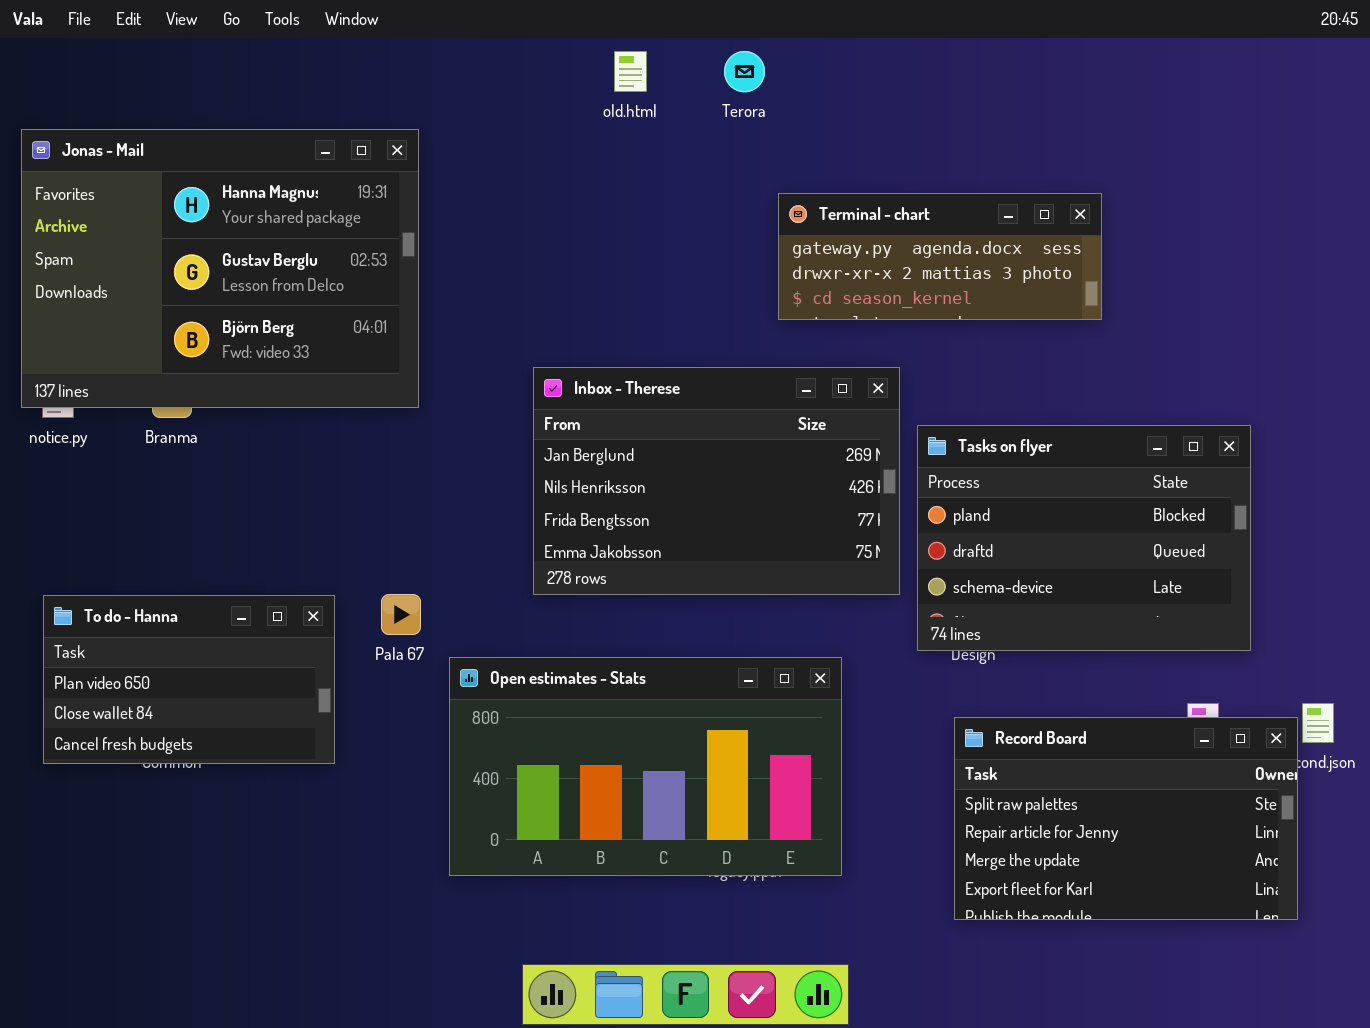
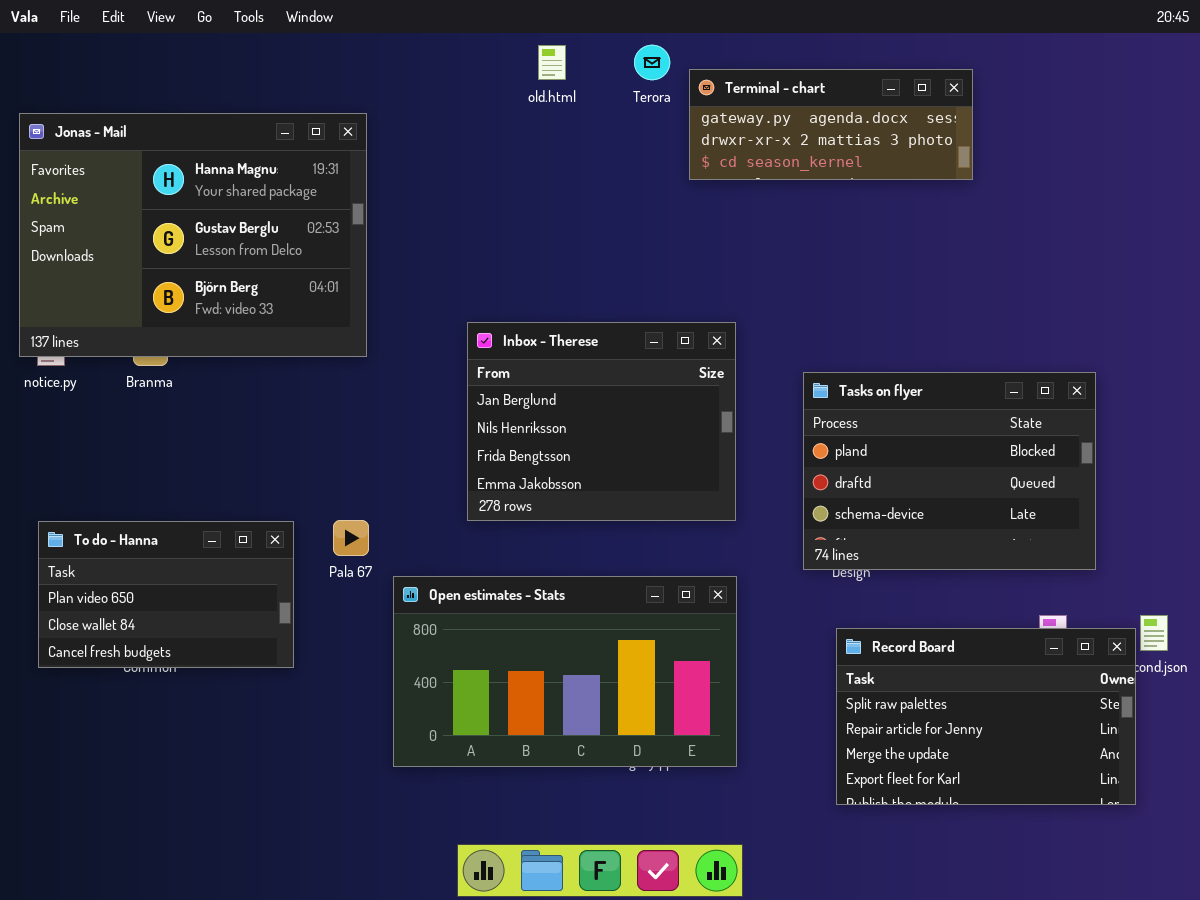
Terminal - chart: [778,193,1102,320] -> [689,69,973,180], moved
Inbox - Therese: [533,367,900,595] -> [467,322,736,521], resized

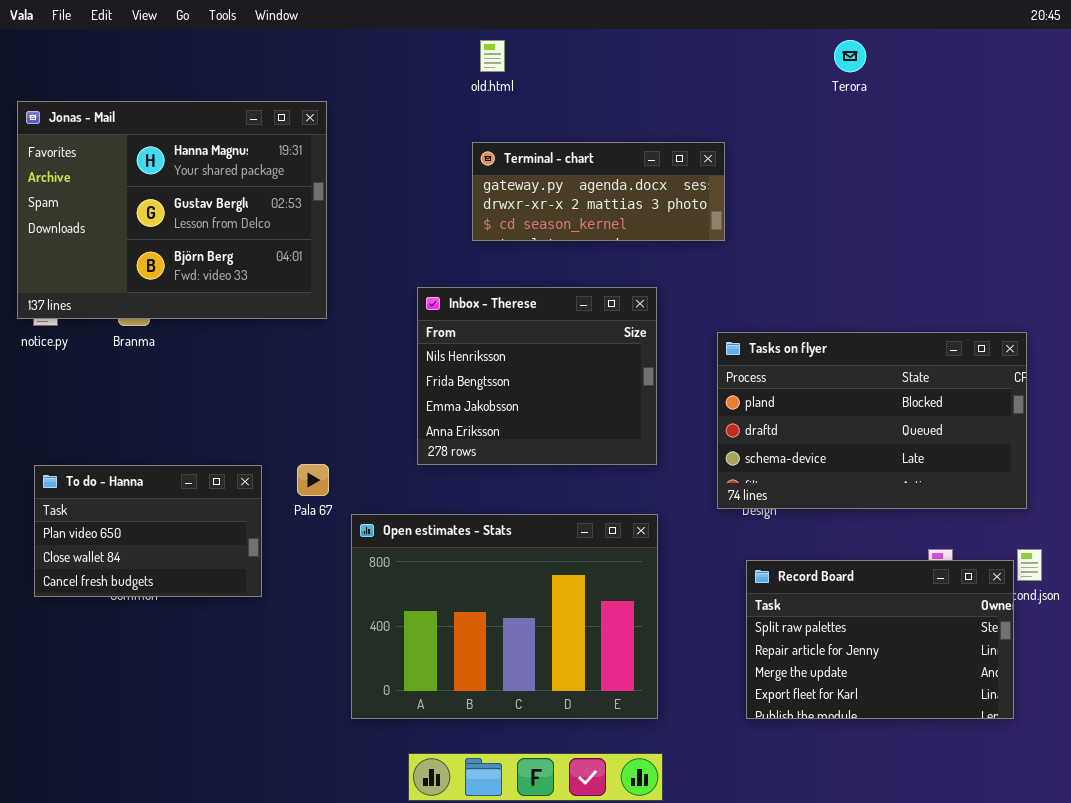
Terora: [634,45,670,80] -> [834,40,866,72], moved
Terminal - chart: [689,69,973,180] -> [472,142,725,241], moved
Inbox - Therese: [467,322,736,521] -> [417,287,657,465], scrolled down 1 row
Tasks on flyer: [803,372,1096,570] -> [717,332,1027,509], resized
Open estimates - Stats: [393,576,737,767] -> [351,514,658,719], resized

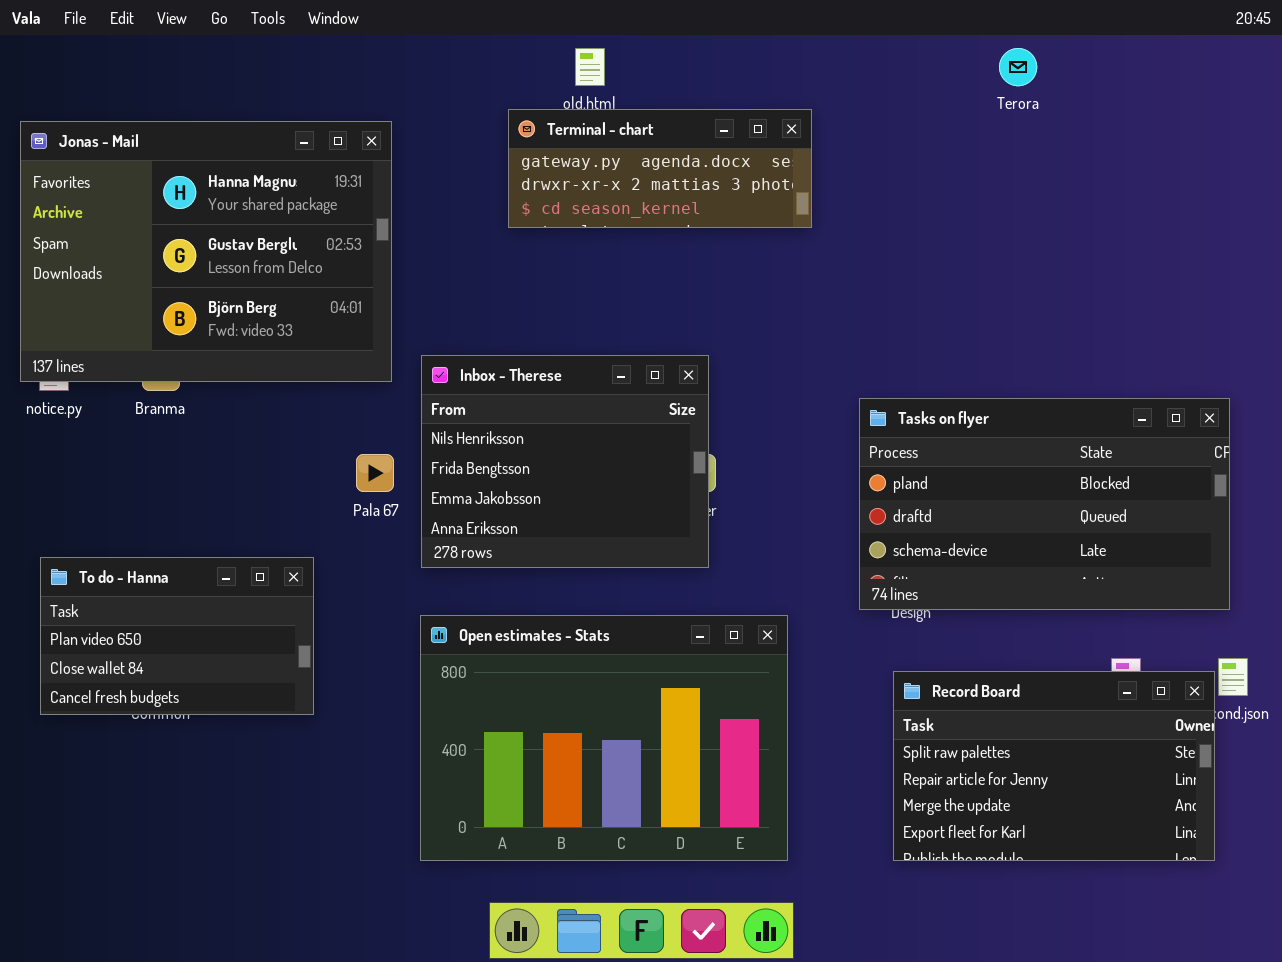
Terminal - chart: [472,142,725,241] -> [508,109,812,228], moved
Inbox - Therese: [417,287,657,465] -> [421,355,709,568], moved
Pala 67: [297,464,329,496] -> [356,454,394,492], moved

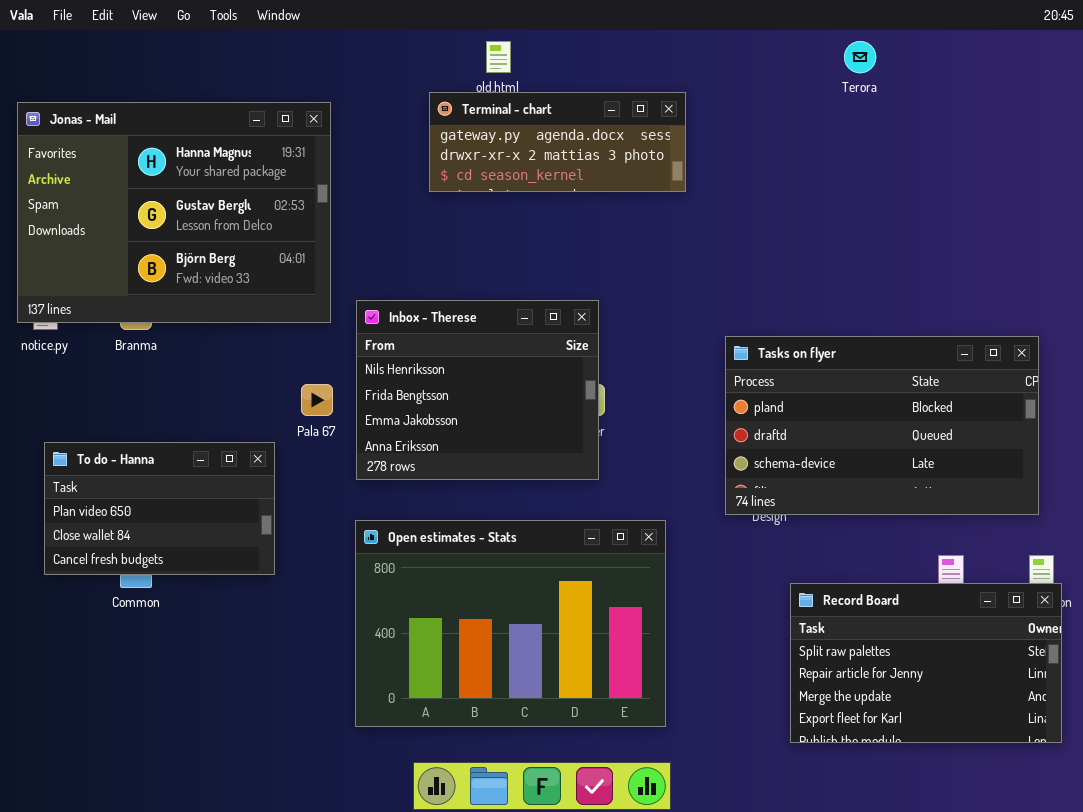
To do - Hanna: [40,557,314,715] -> [44,442,275,575], moved
Record Board: [893,671,1215,861] -> [790,583,1062,743], moved

